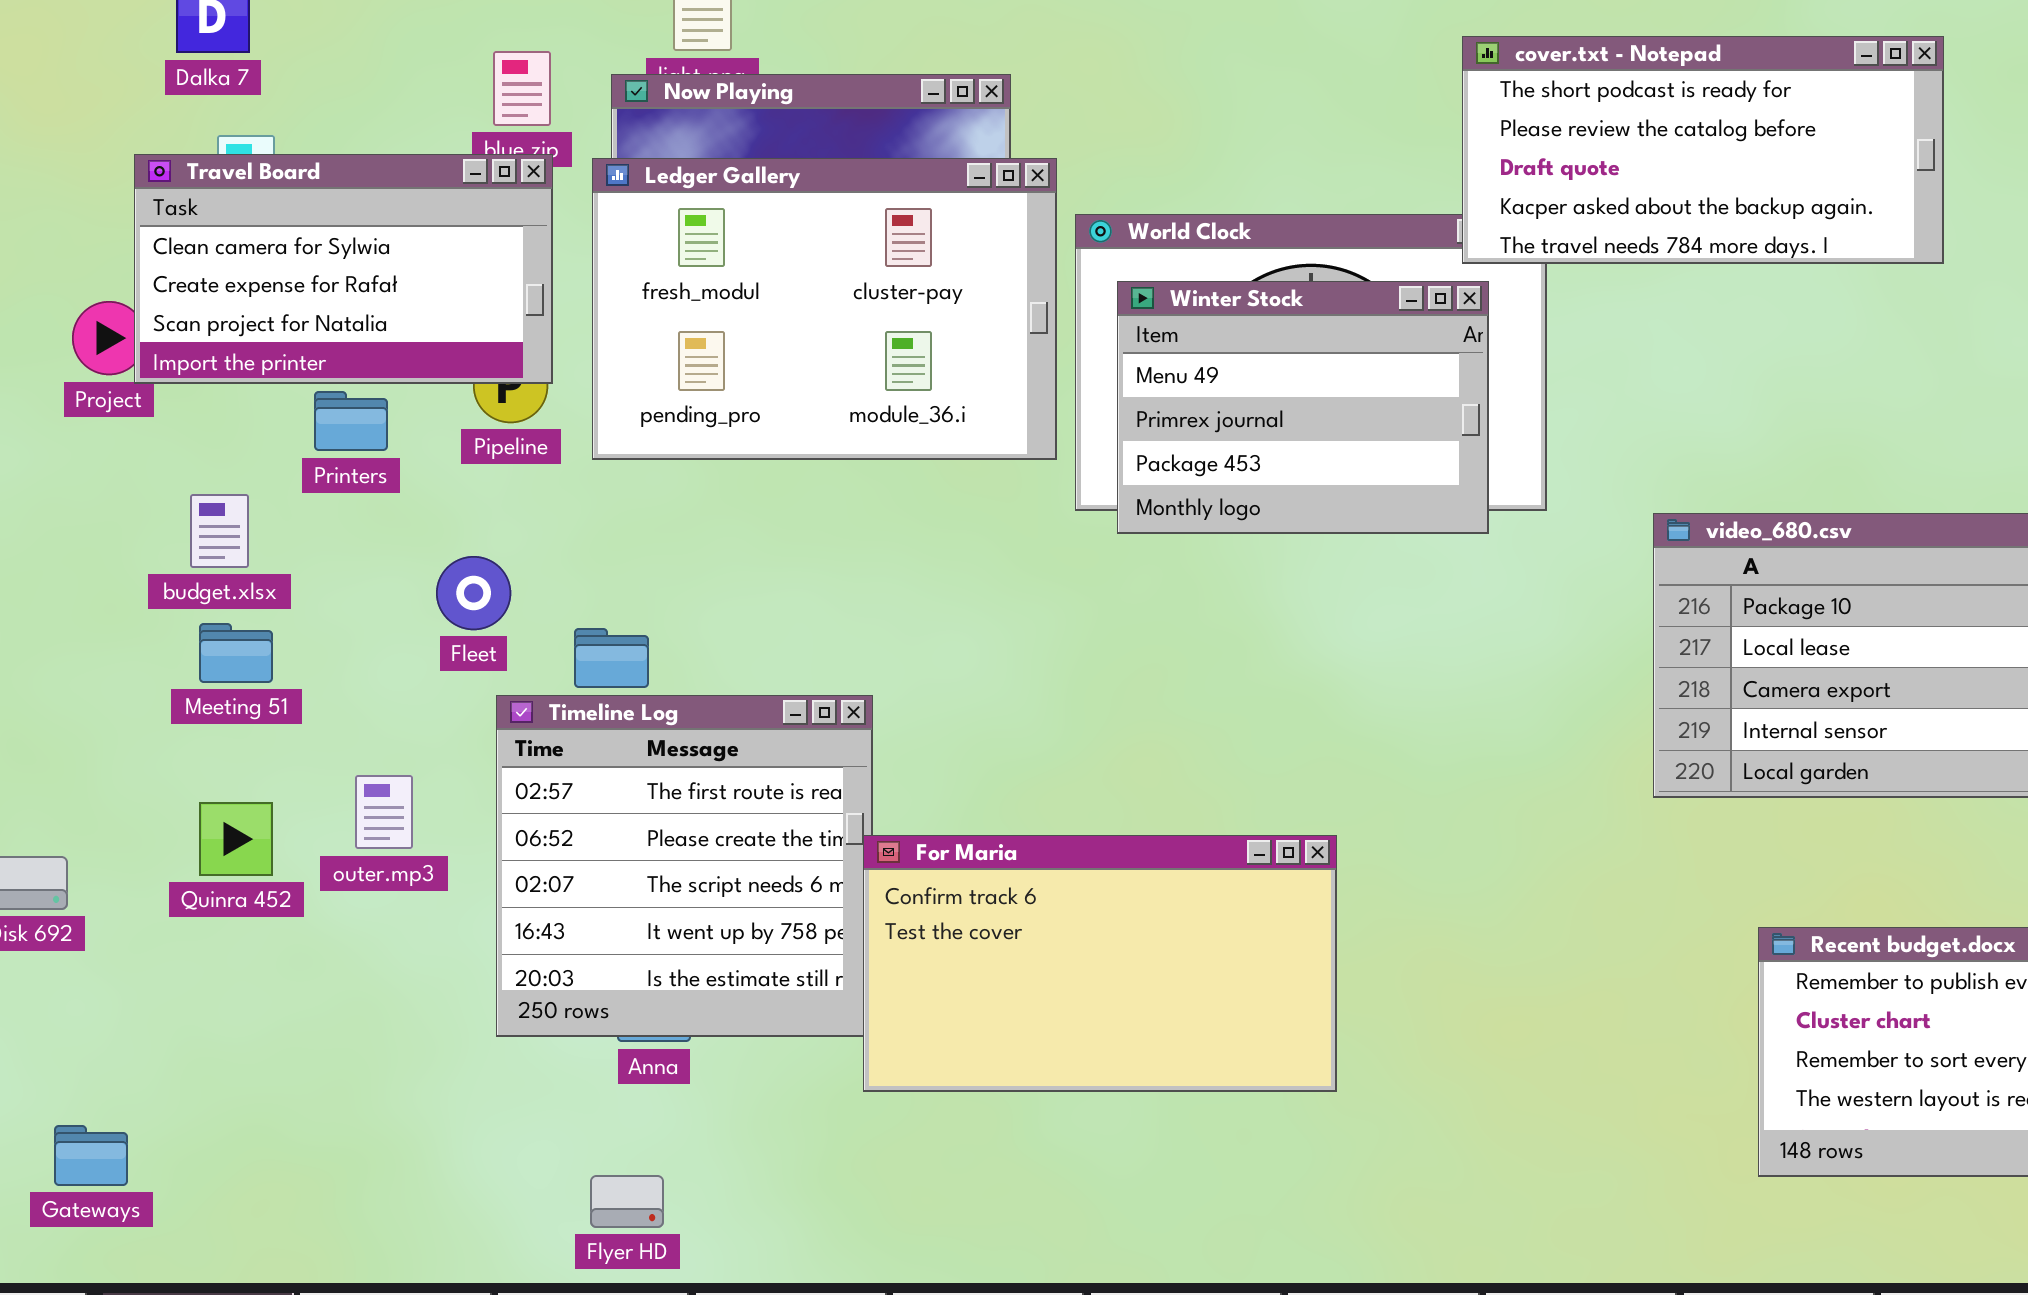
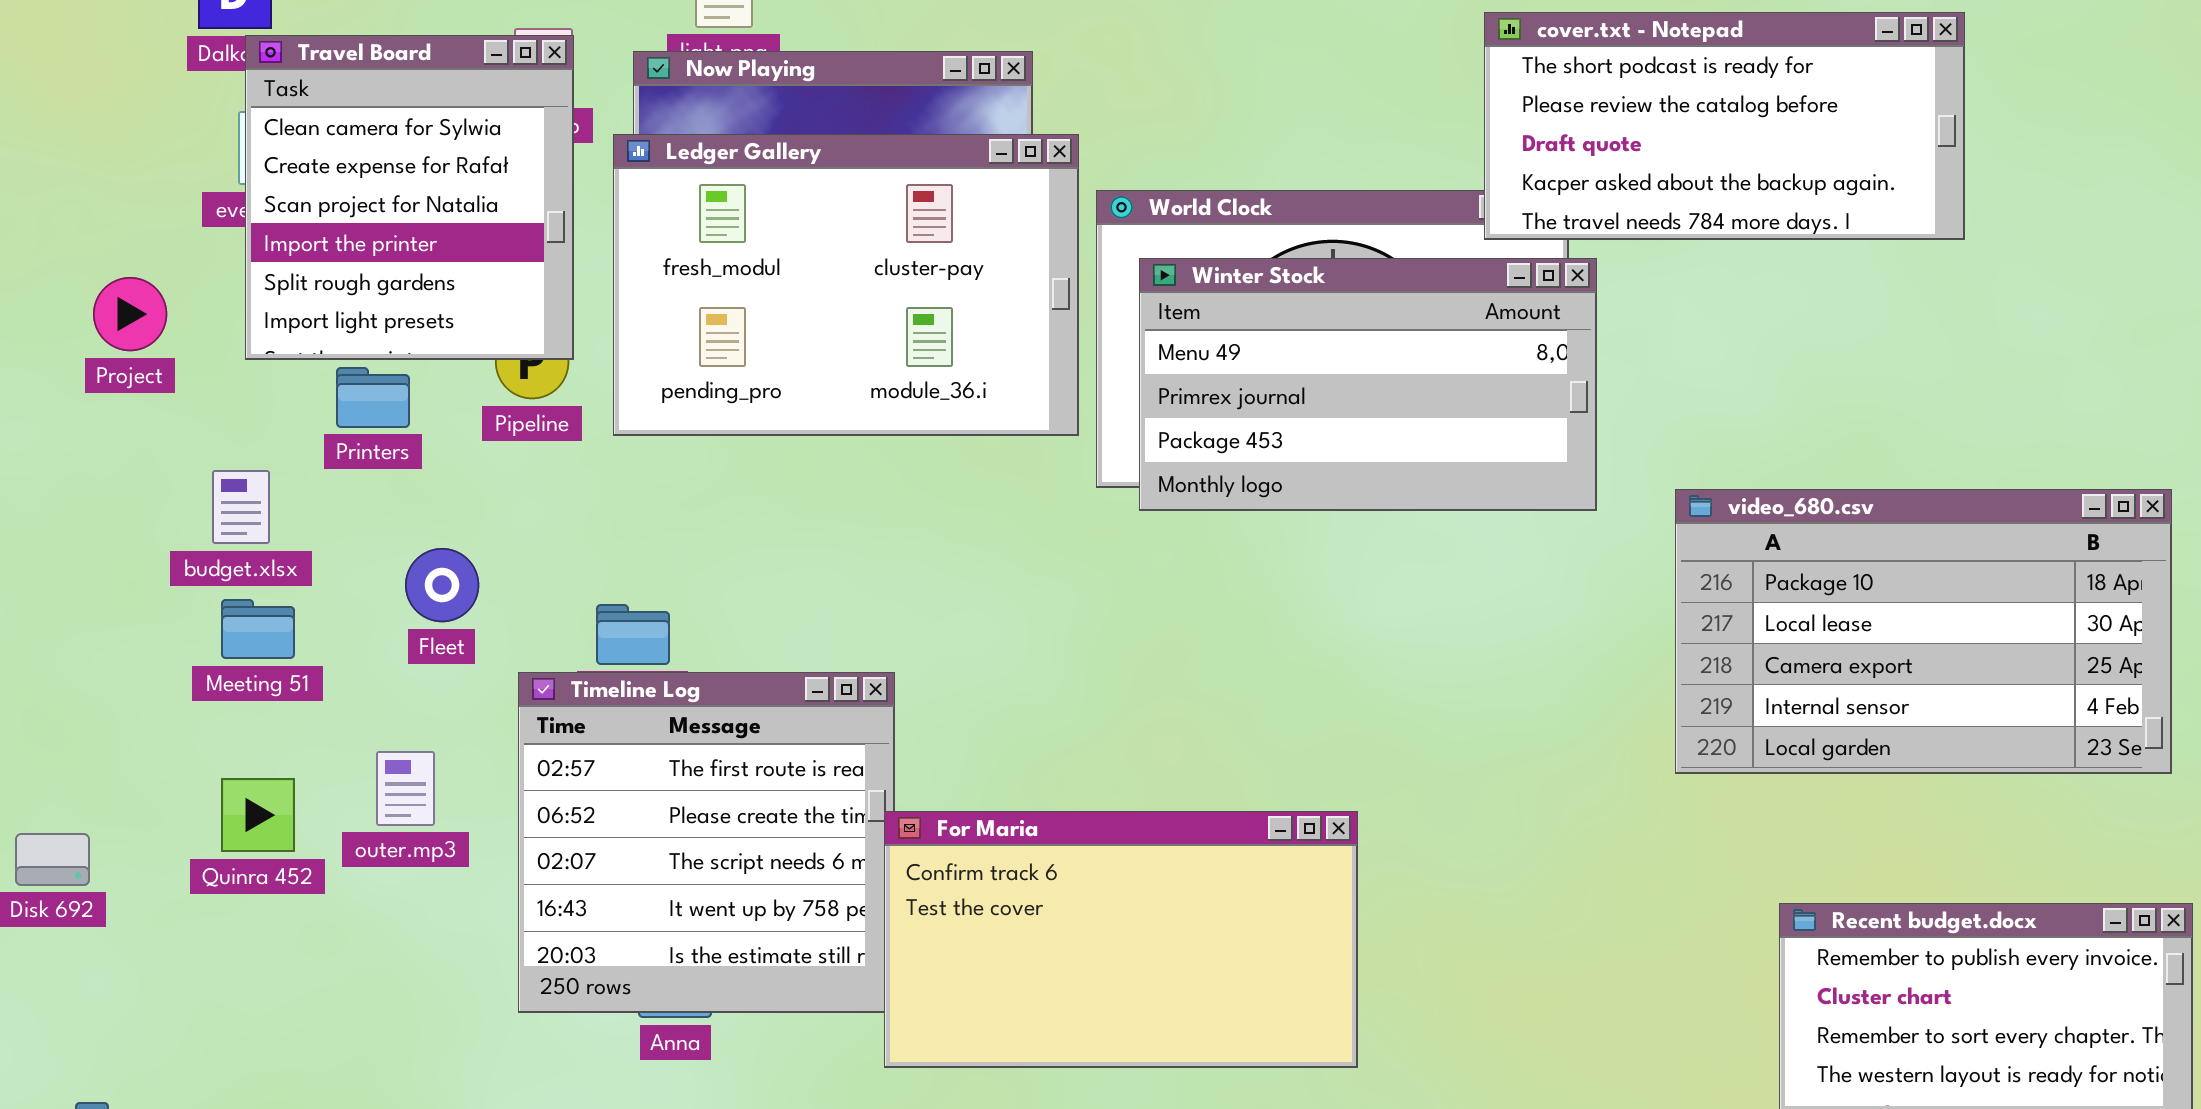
Travel Board: [134,154,553,384] -> [245,35,574,360], resized
Winter Stock: [1117,281,1489,534] -> [1139,258,1597,511], resized
Fleet: [436,556,511,630] -> [405,548,479,622], moved

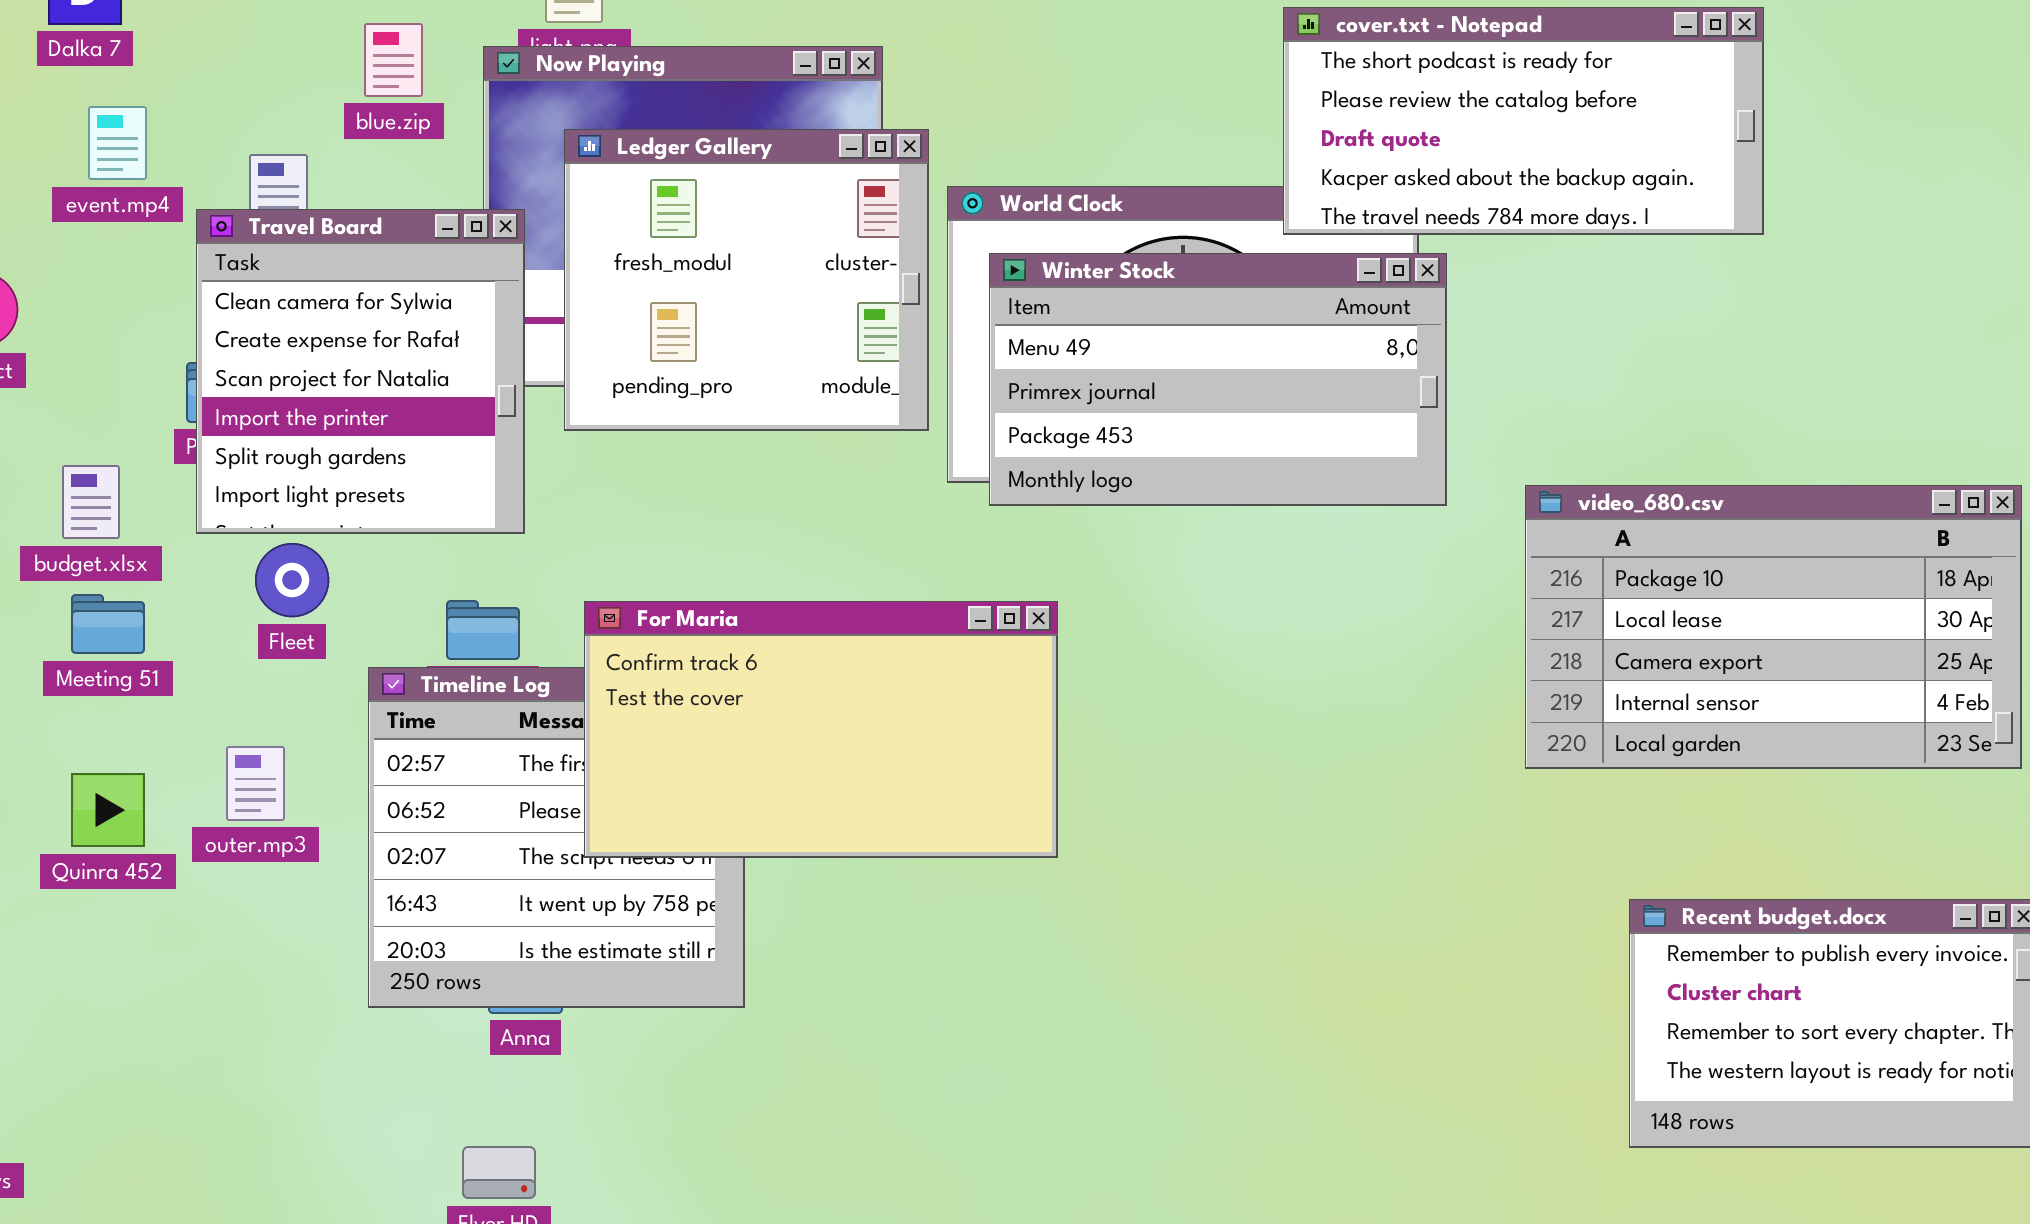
cover.txt - Notepad: [1484,12,1965,240] -> [1283,7,1764,235], moved
Travel Board: [245,35,574,360] -> [196,209,525,534], moved
Ledger Gallery: [613,134,1079,436] -> [564,129,929,431], resized
For Maria: [884,811,1358,1068] -> [584,601,1058,858], moved

